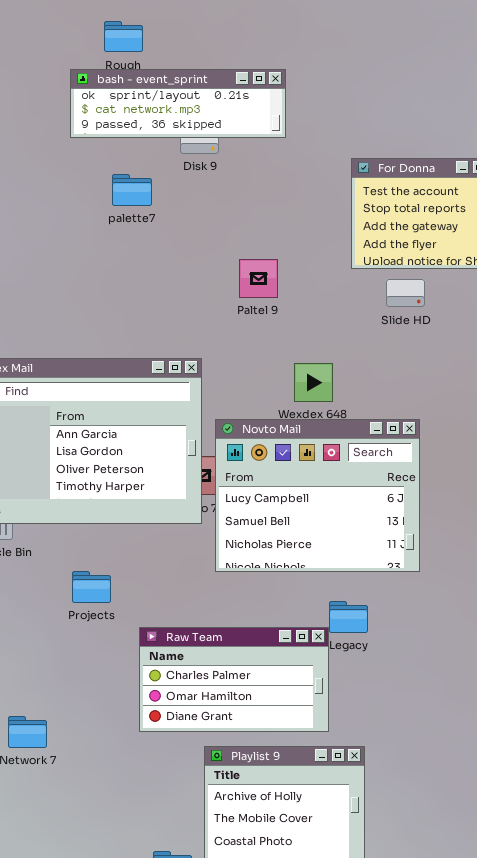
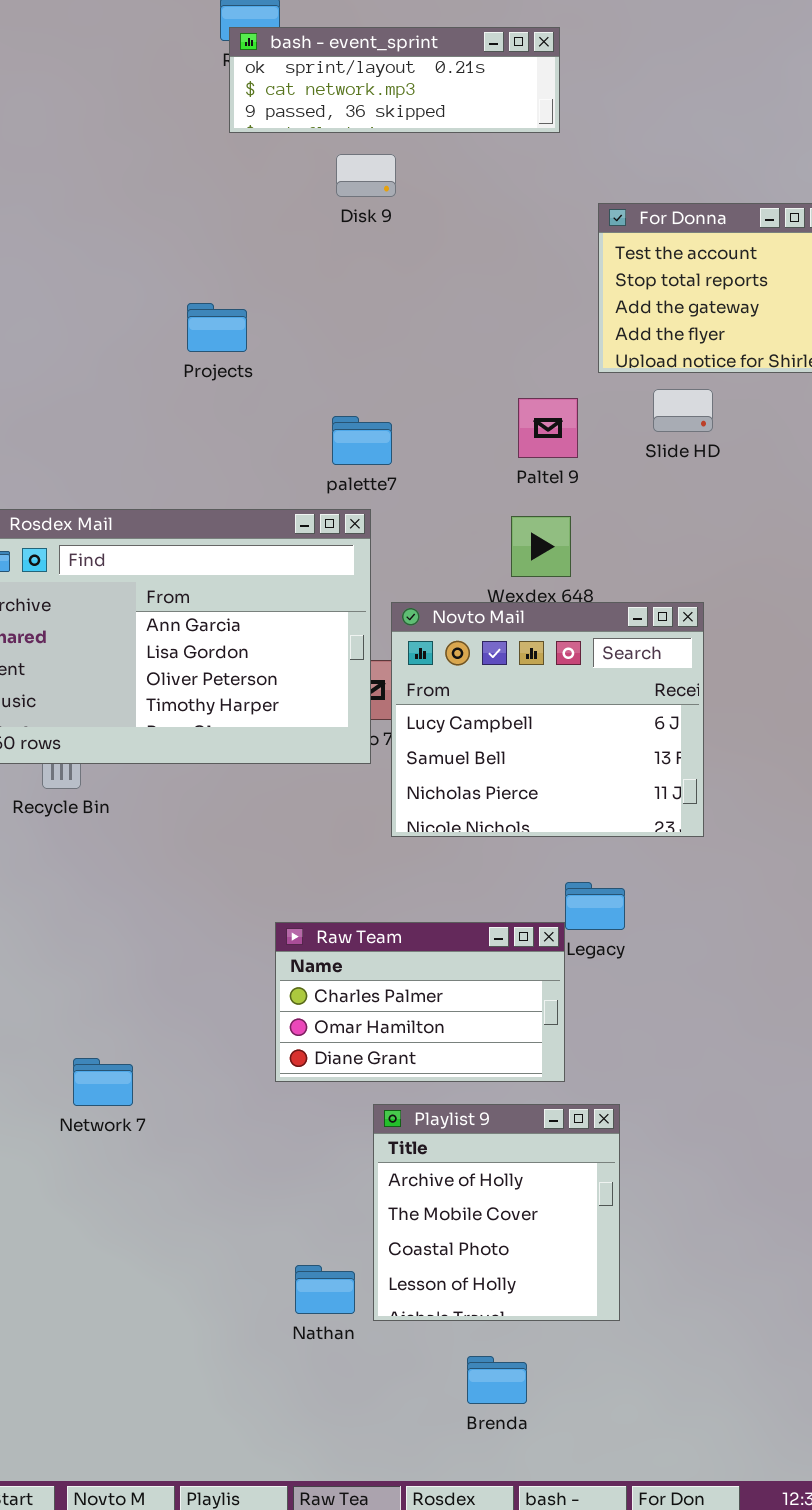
bash - event_sprint: [70,69,286,138] -> [229,27,560,133], moved
palette7: [112,174,152,206] -> [332,416,392,465], moved
Paltel 9: [239,259,278,298] -> [518,398,578,458], moved
Projects: [72,571,111,603] -> [187,303,247,352], moved

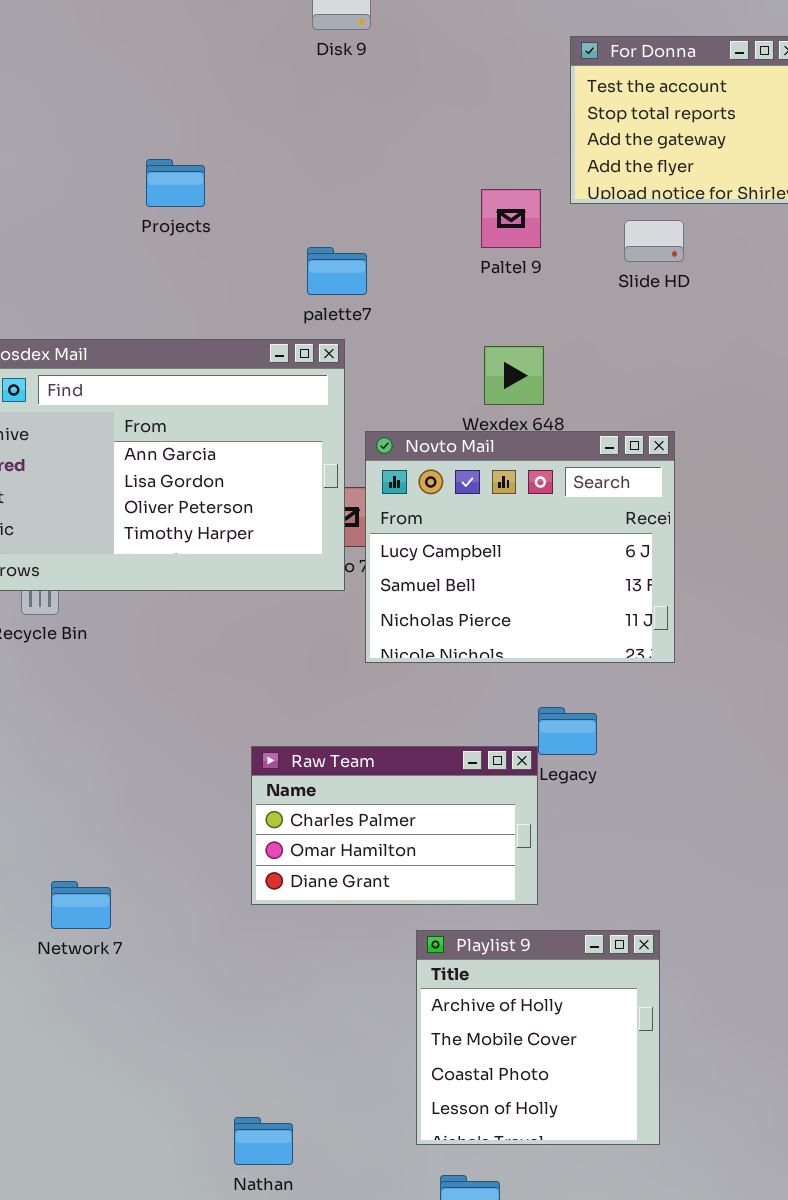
Projects: [187,303,247,352] -> [146,159,205,207], moved
Paltel 9: [518,398,578,458] -> [481,189,541,248], moved
Playlist 9: [373,1104,620,1321] -> [416,930,660,1145], moved
Nathan: [295,1265,355,1314] -> [234,1117,293,1165], moved

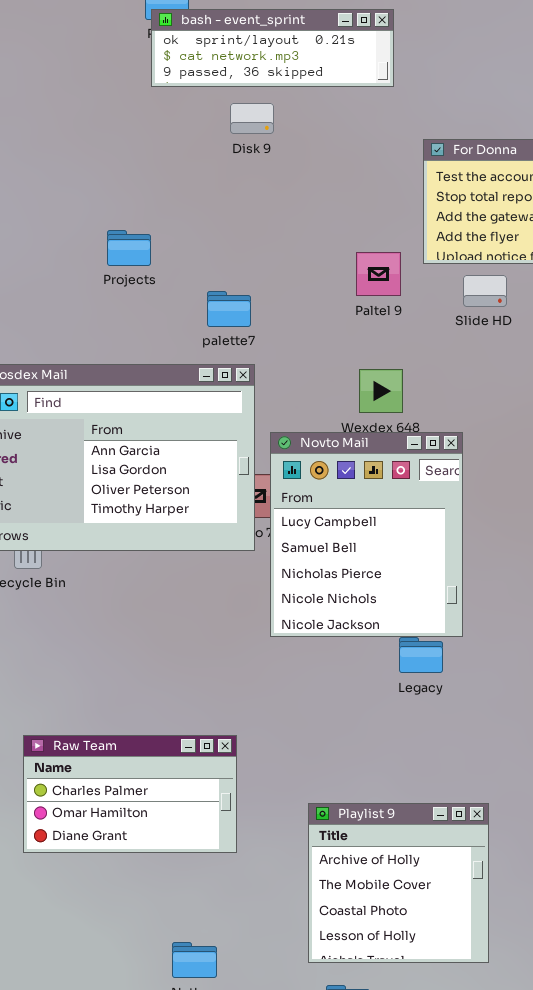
palette7: [307,247,367,295] -> [207,291,251,327], moved
Novto Mail: [365,431,675,663] -> [270,432,463,637], resized
Raw Team: [251,746,538,905] -> [23,735,237,853], moved

